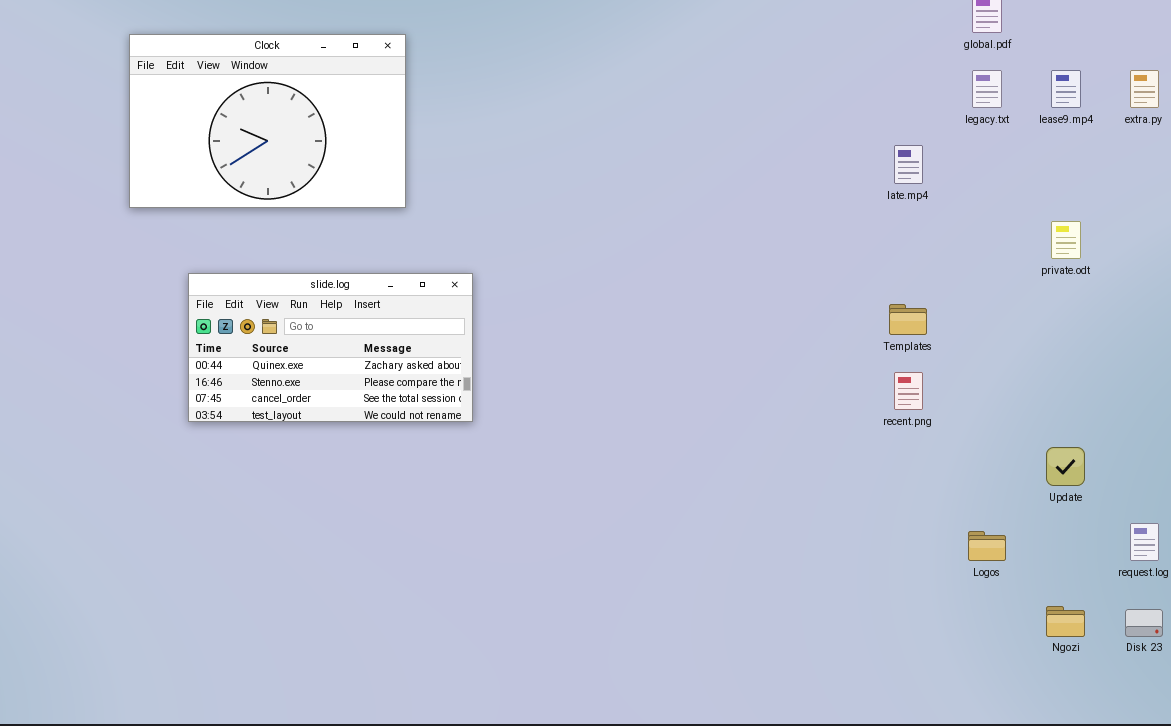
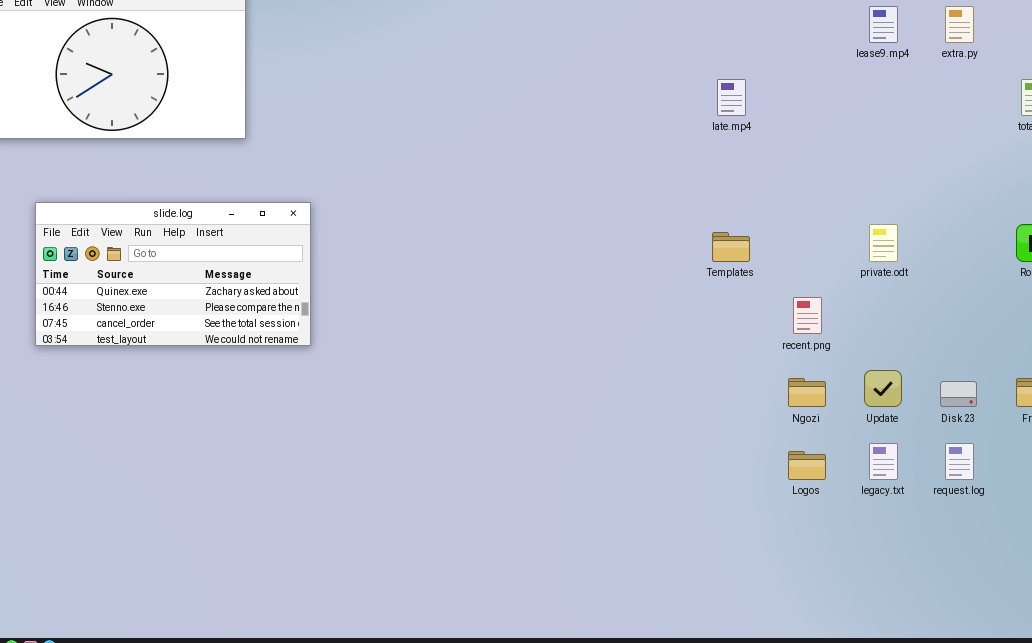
legacy.txt: [972,70,1002,108] -> [869,443,898,480], moved
private.odt: [1051,221,1081,259] -> [869,224,898,262], moved
recent.png: [894,372,923,410] -> [793,297,822,334], moved
Ngozi: [1046,606,1085,637] -> [788,378,826,407], moved
Disk 23: [1125,609,1163,637] -> [940,381,977,407], moved

